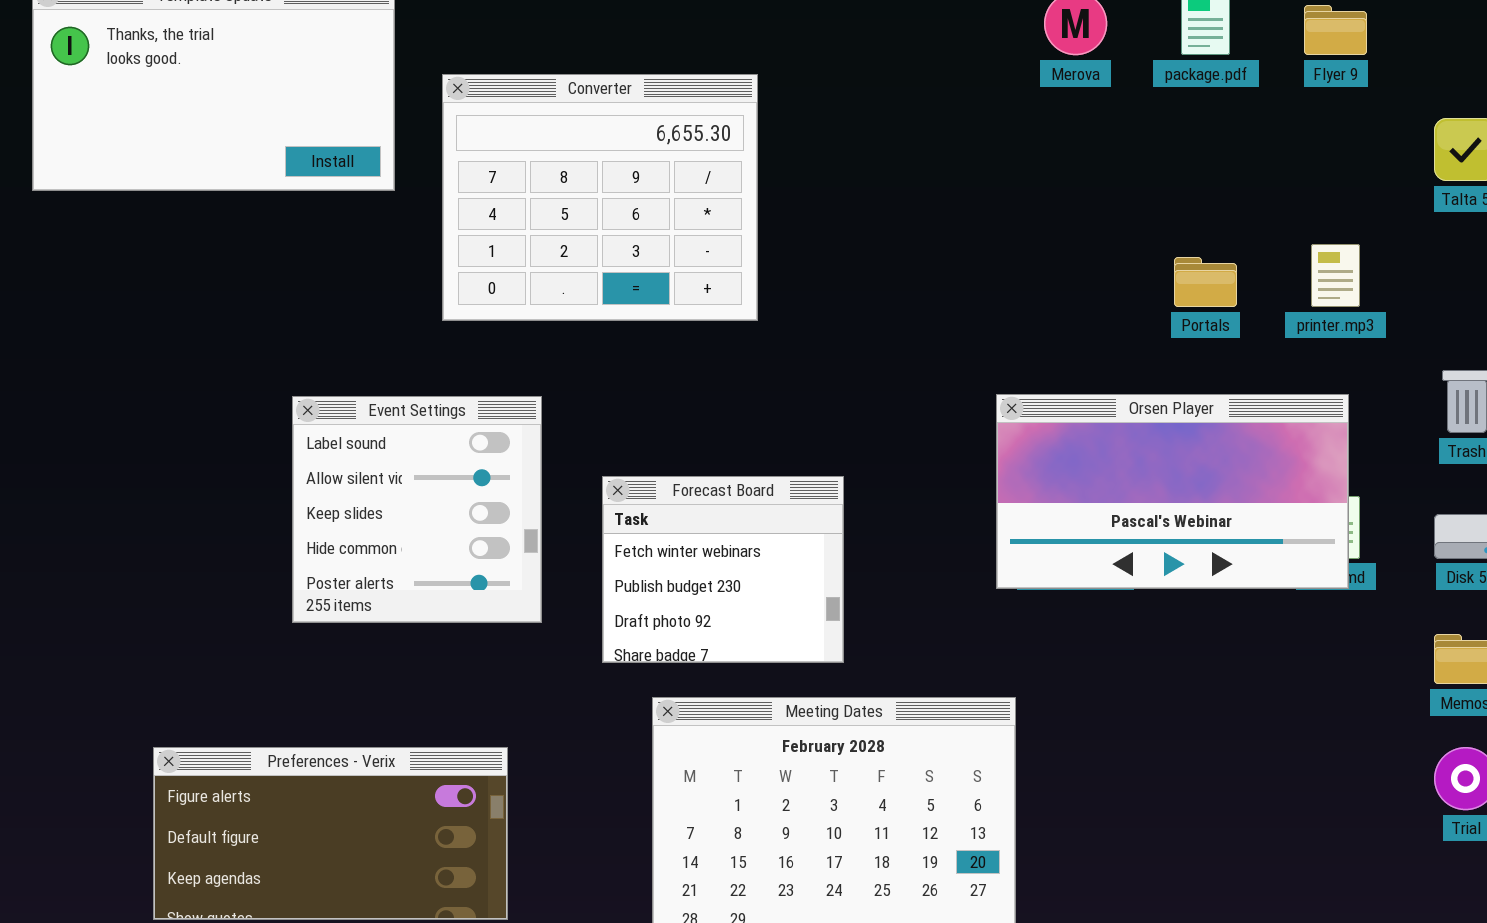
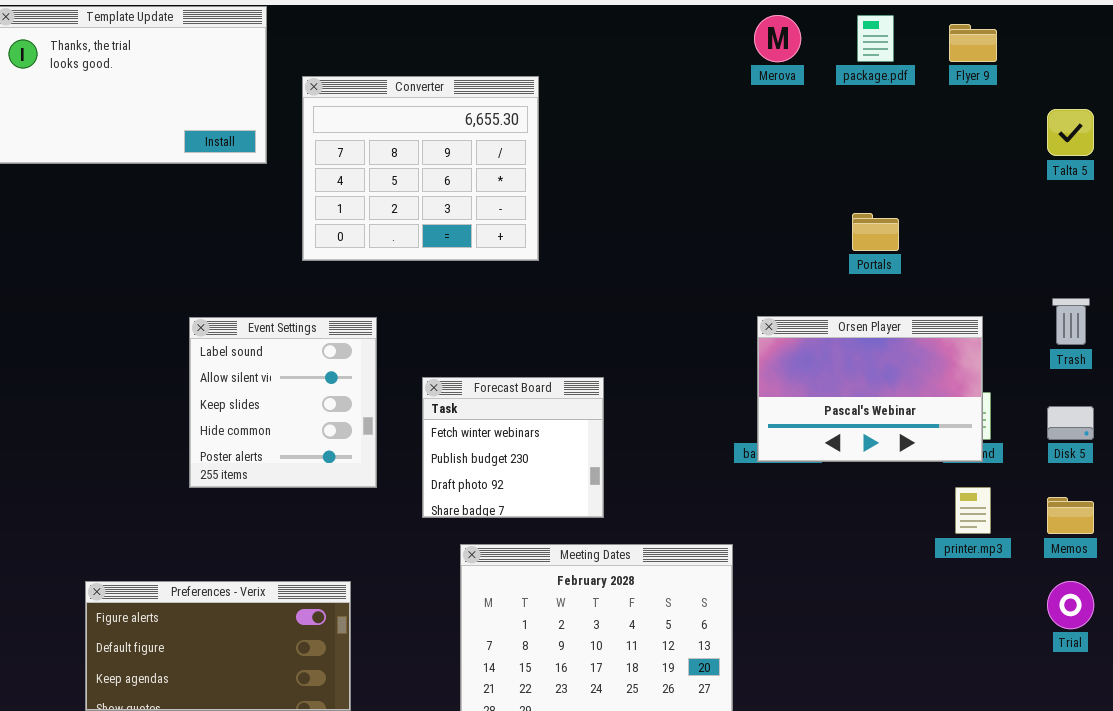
printer.mp3: [1311,244,1360,307] -> [955,487,991,534], moved
Orsen Player: [996,394,1349,589] -> [757,316,983,462], resized

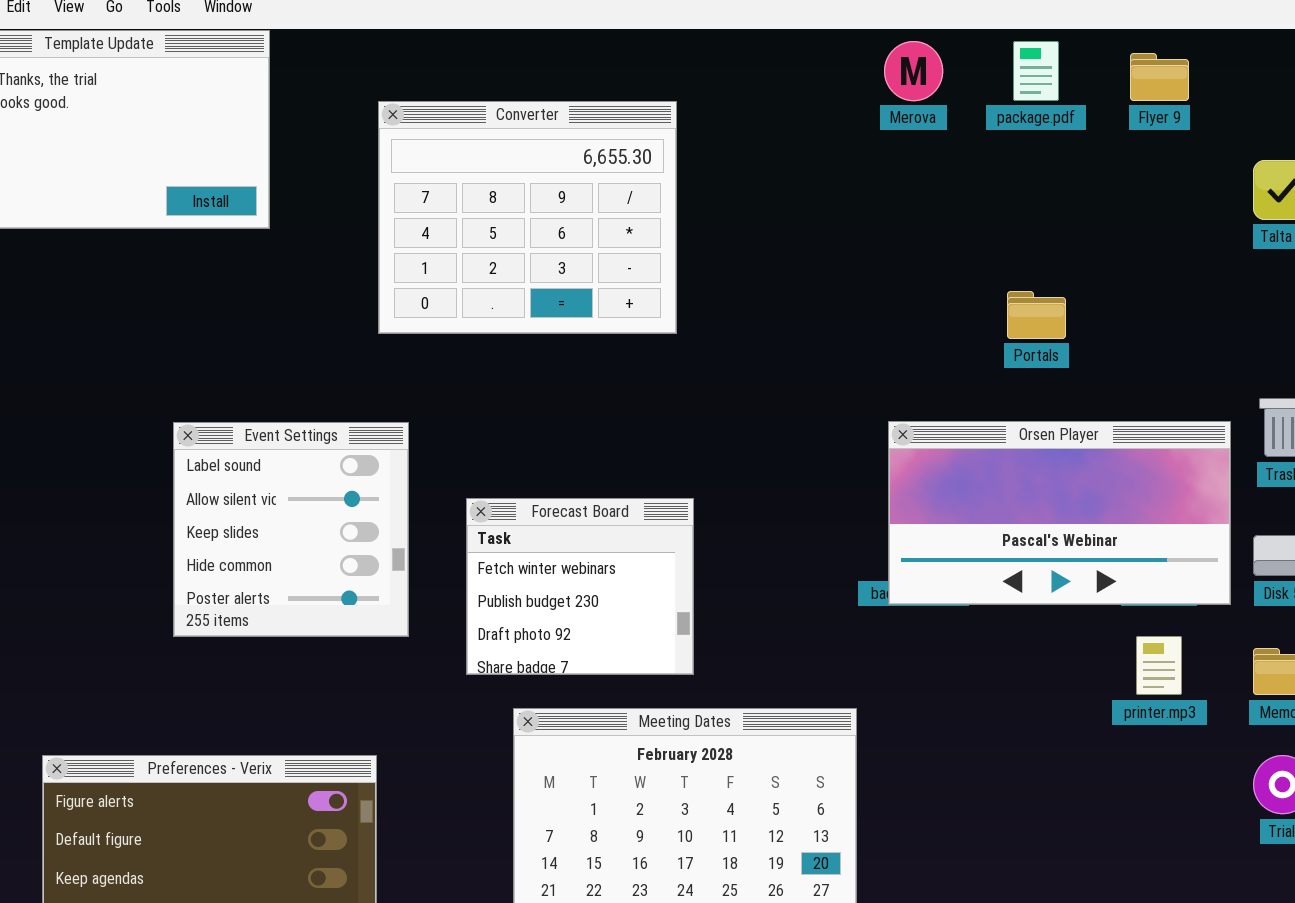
Converter: [302,76,539,261] -> [378,101,677,334], moved
Orsen Player: [757,316,983,462] -> [888,421,1231,605], resized

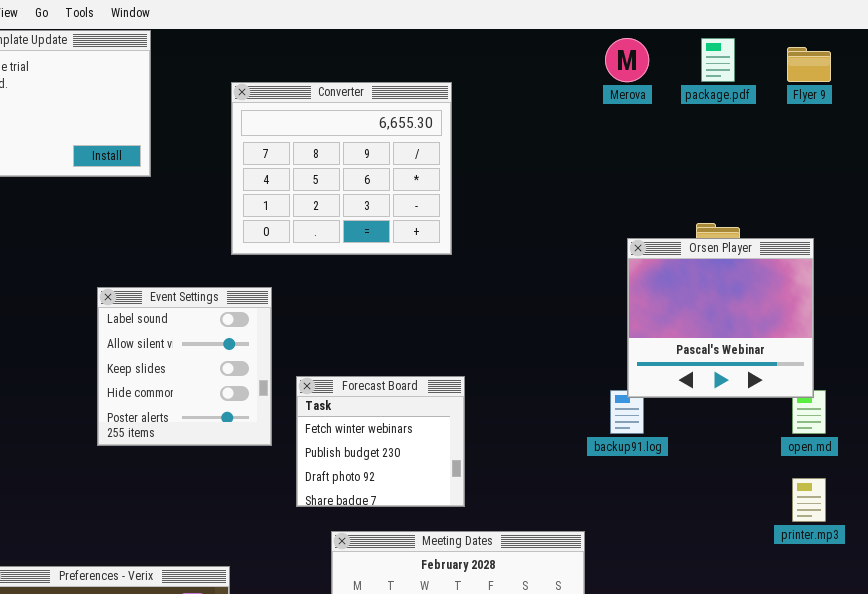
Orsen Player: [888,421,1231,605] -> [627,238,814,398], moved, resized
Event Settings: [173,422,409,637] -> [97,287,272,446], moved

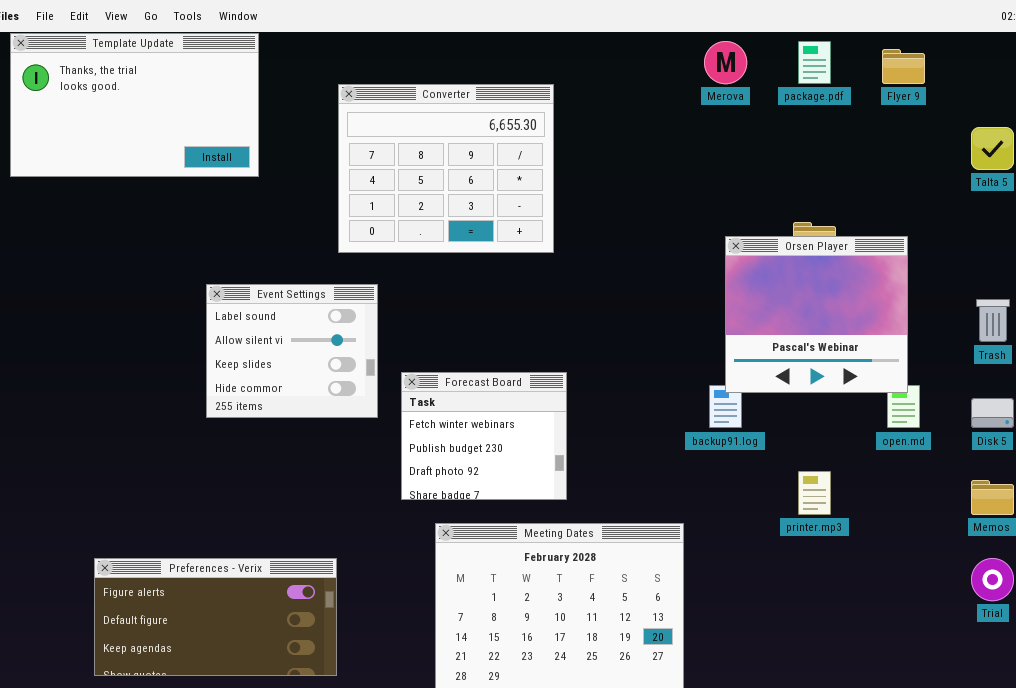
Event Settings: [97,287,272,446] -> [206,284,378,418], resized
printer.mp3: [792,478,826,522] -> [798,471,831,515], moved

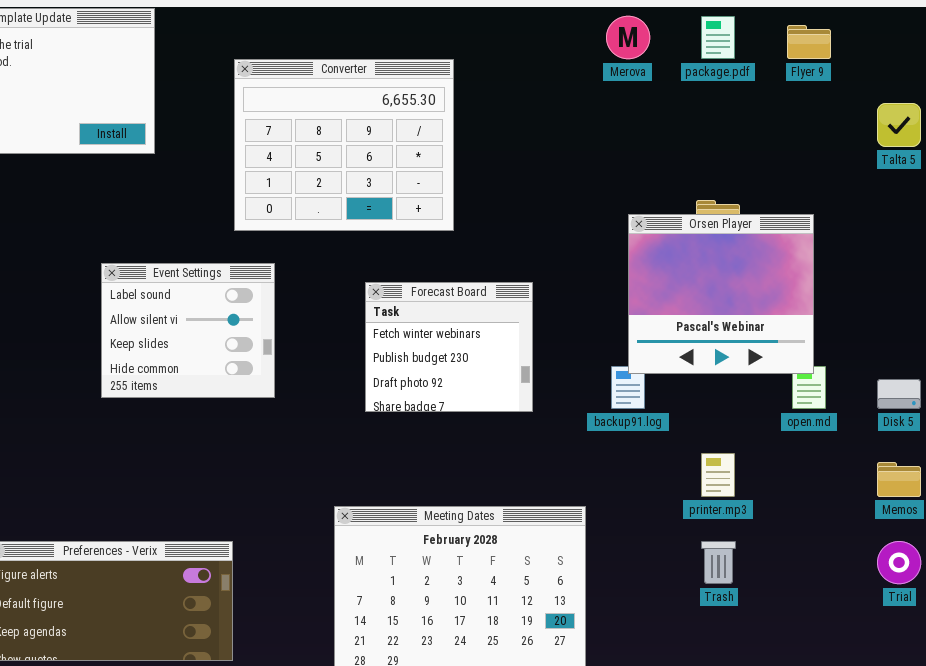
Trash: [976,299,1010,342] -> [701,541,736,584], moved
Forecast Board: [401,372,567,500] -> [365,282,533,412], moved

